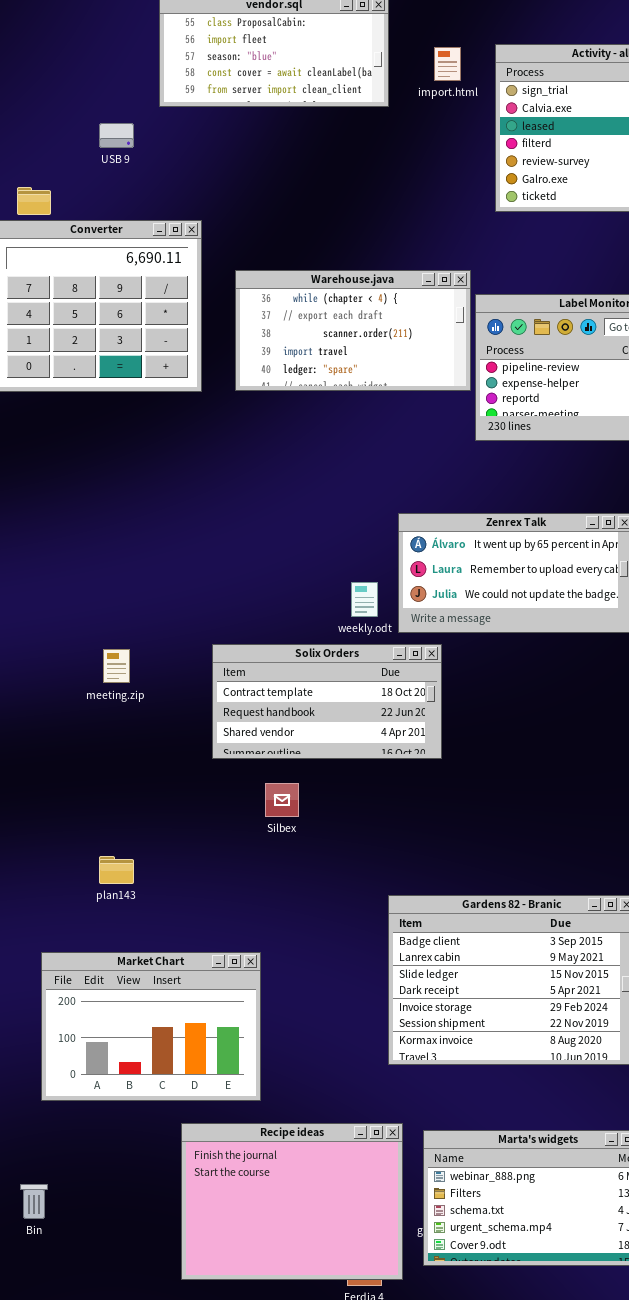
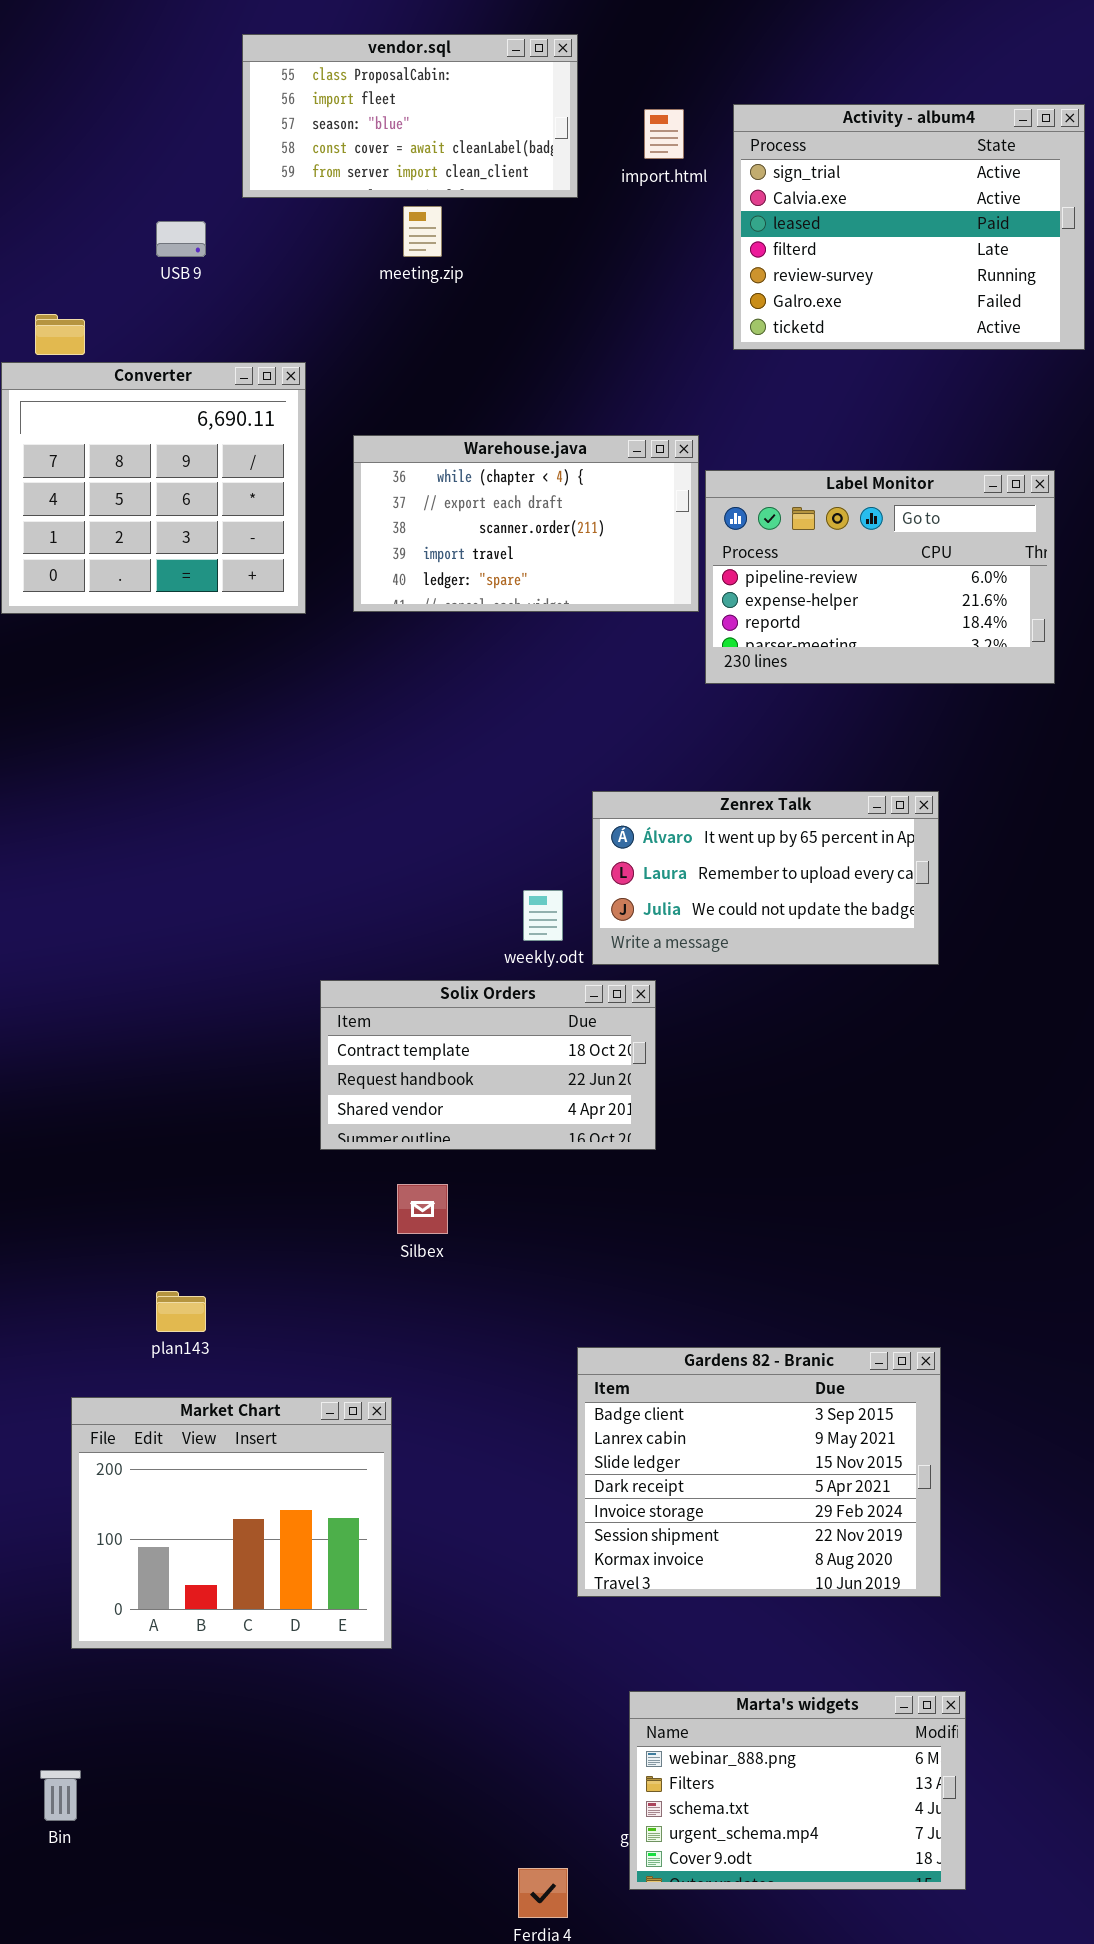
meeting.zip: [103,649,130,683] -> [403,206,442,257], moved
Market Chart: [41,952,261,1101] -> [71,1397,392,1649], resized
Recipe ideas: [181,1123,403,1280] -> none, closed

